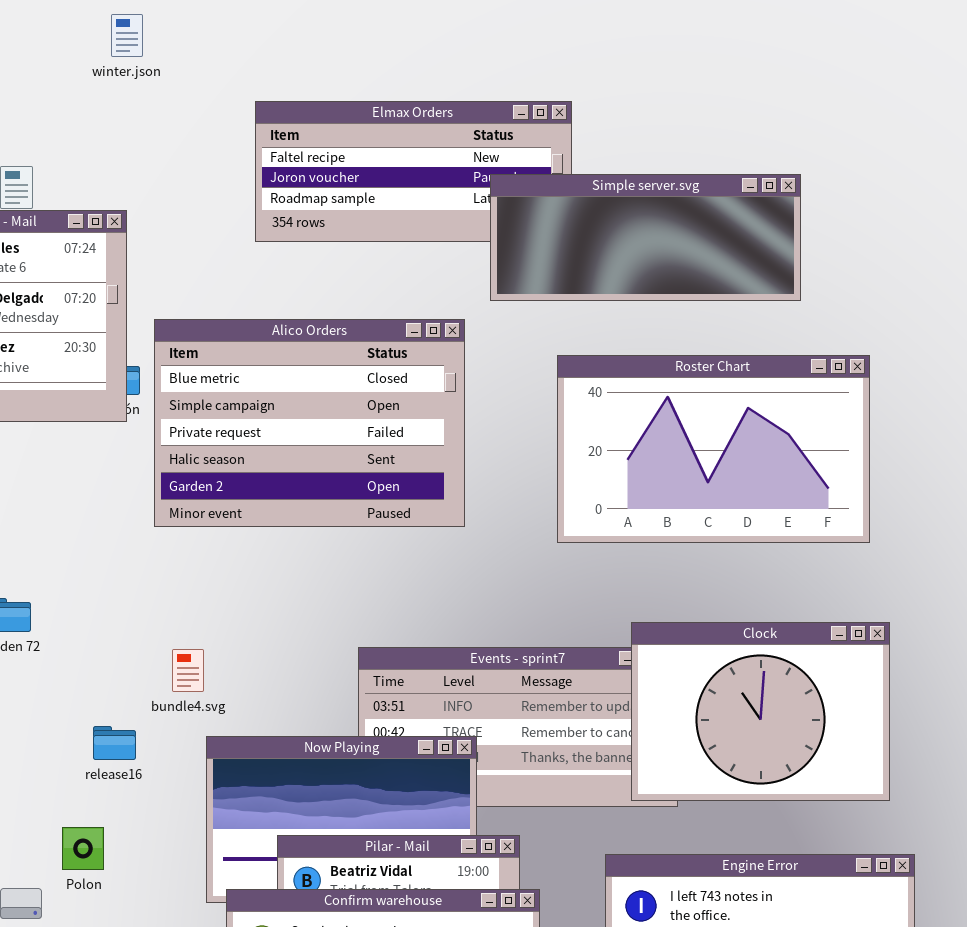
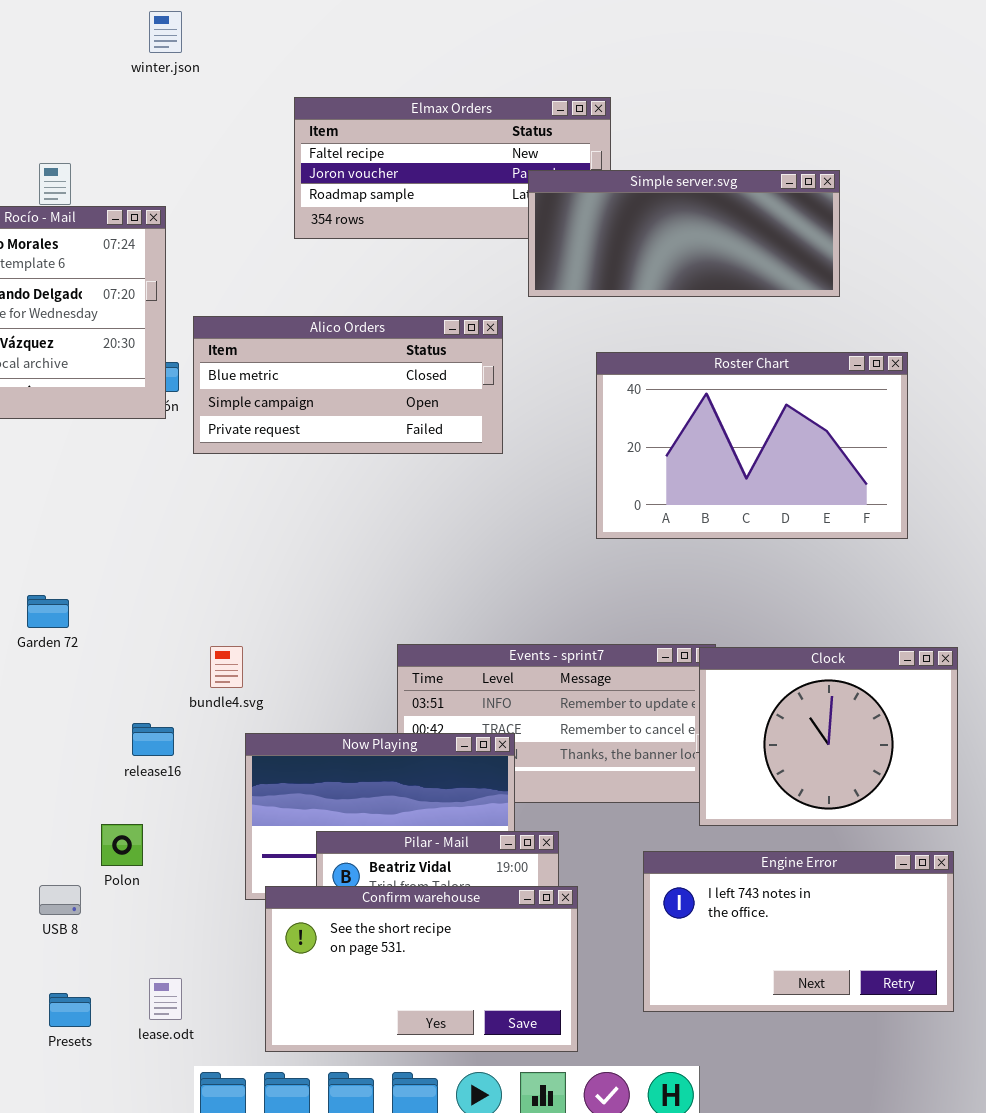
Alico Orders: [154,319,465,527] -> [193,316,503,454], resized
Clock: [631,622,890,801] -> [699,647,958,826], moved

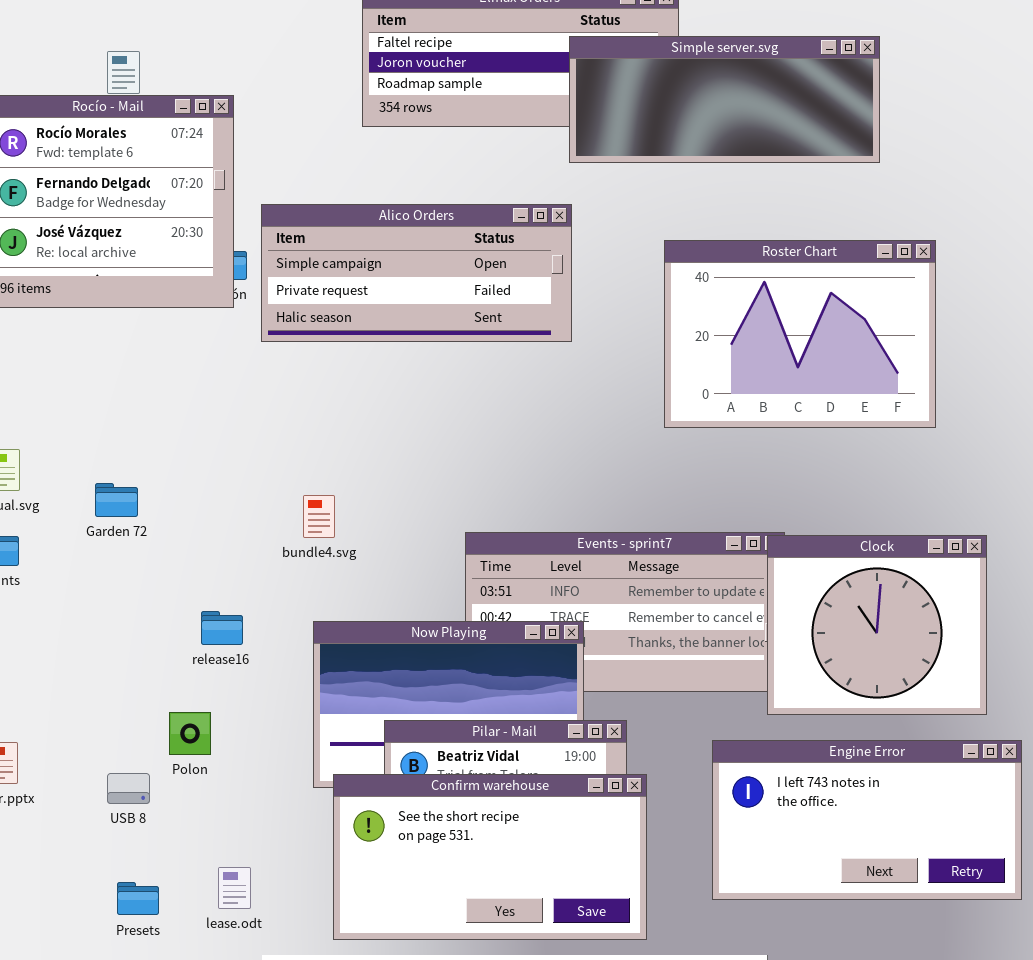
Simple server.svg: [528,170,840,297] -> [569,36,880,163], moved
Alico Orders: [193,316,503,454] -> [261,204,572,342], scrolled down 1 row
Roster Chart: [596,352,908,539] -> [664,240,936,428], resized
bundle4.svg: [210,646,243,688] -> [303,495,335,538], moved
Clock: [699,647,958,826] -> [767,535,987,715], resized

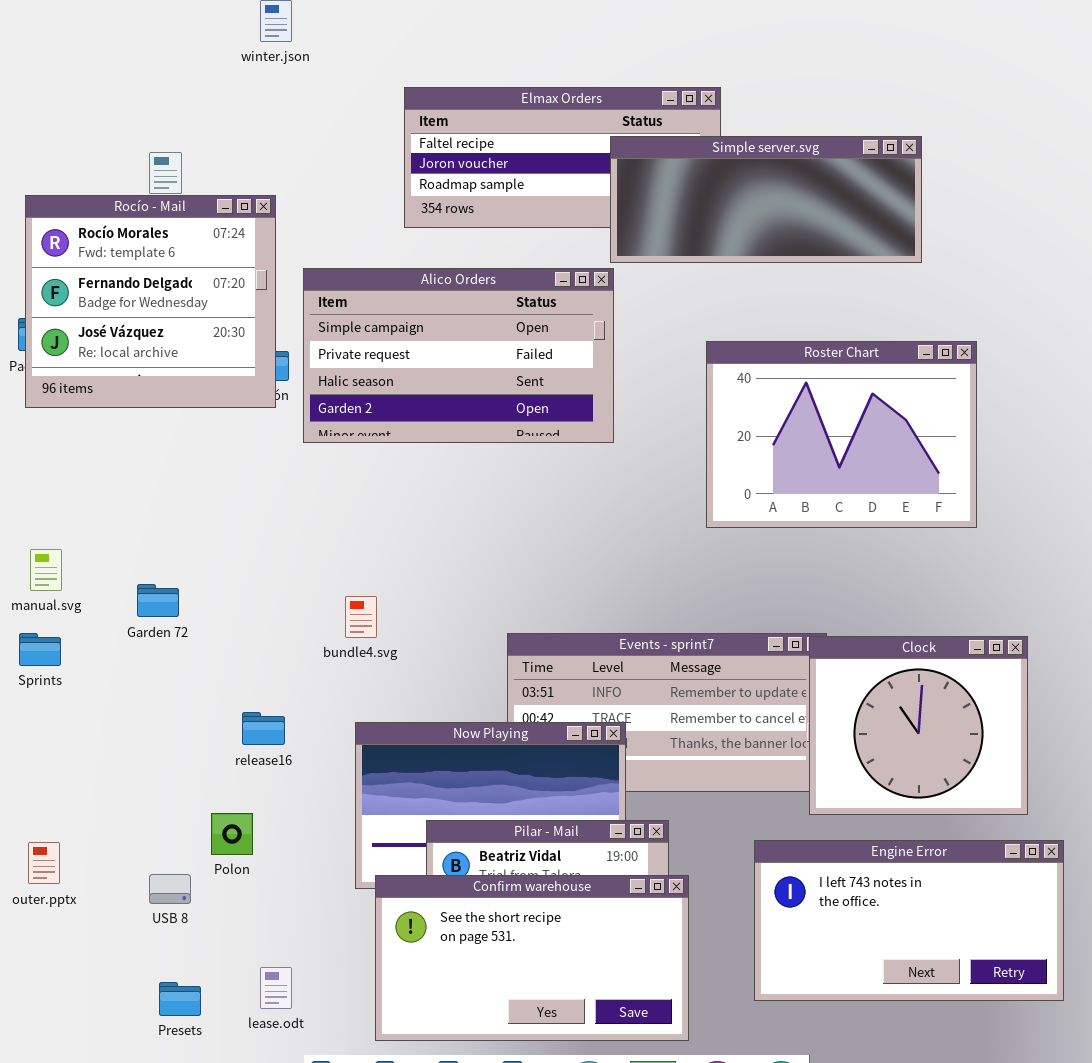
Alico Orders: [261,204,572,342] -> [303,268,614,443], resized

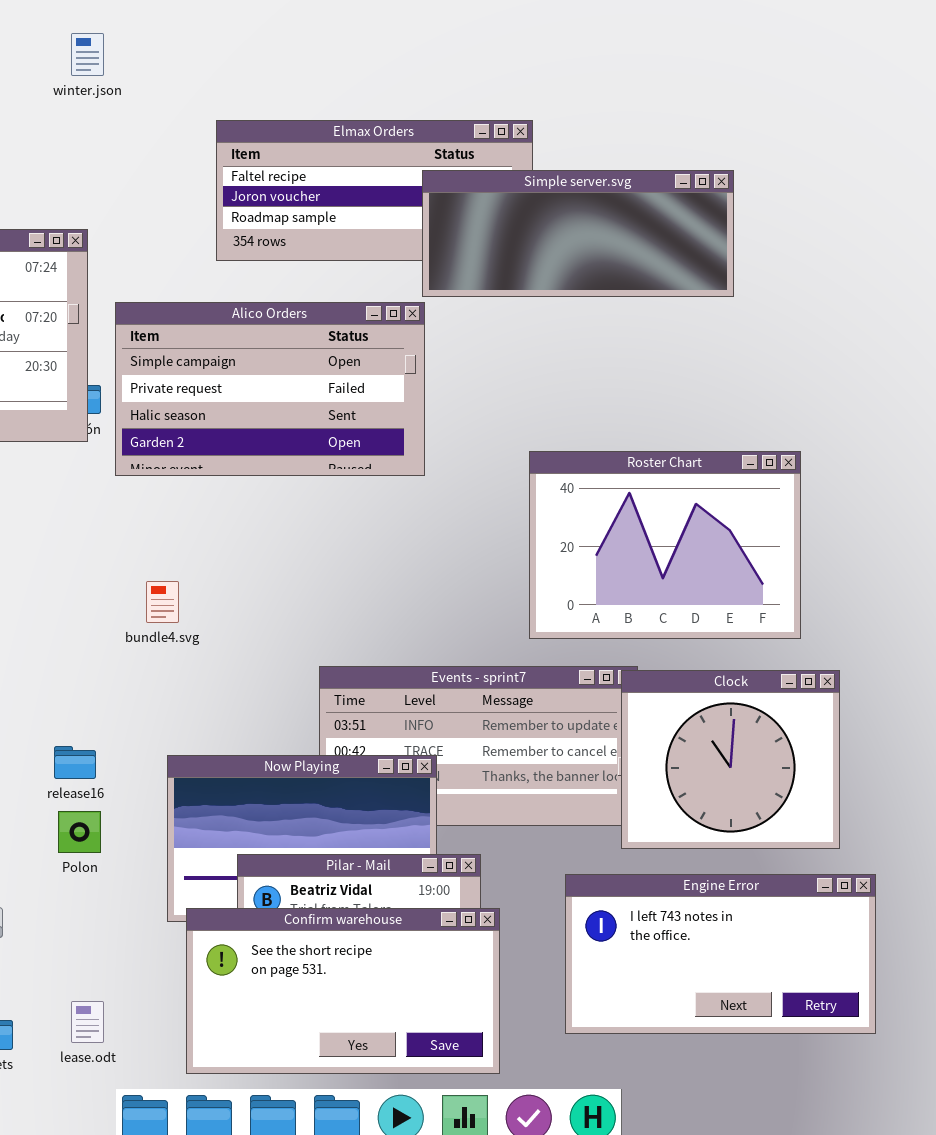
Roster Chart: [706,341,977,528] -> [529,451,801,639], moved
bundle4.svg: [345,596,377,638] -> [146,581,179,623], moved
Polon: [211,813,253,855] -> [58,811,101,853], moved

